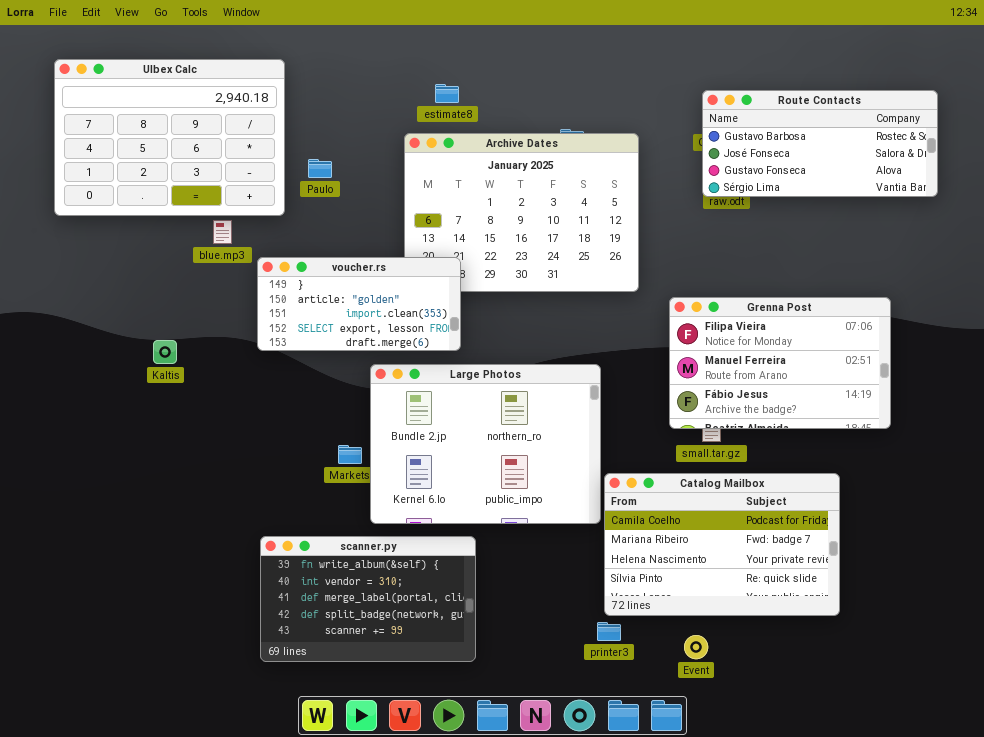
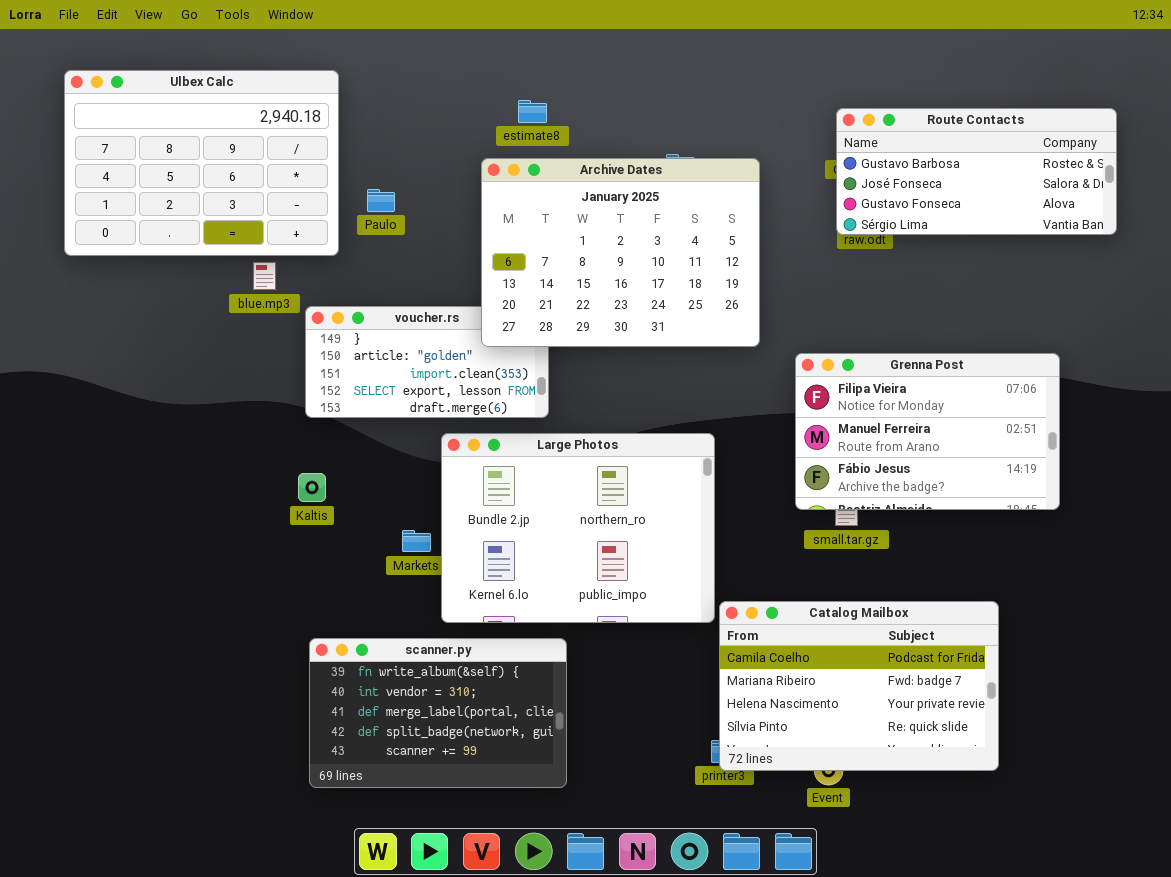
Archive Dates: [404,133,639,292] -> [481,158,760,347], raised
Kaltis: [153,340,177,364] -> [298,473,326,502], moved
Catalog Mailbox: [604,473,840,616] -> [719,601,999,771], moved

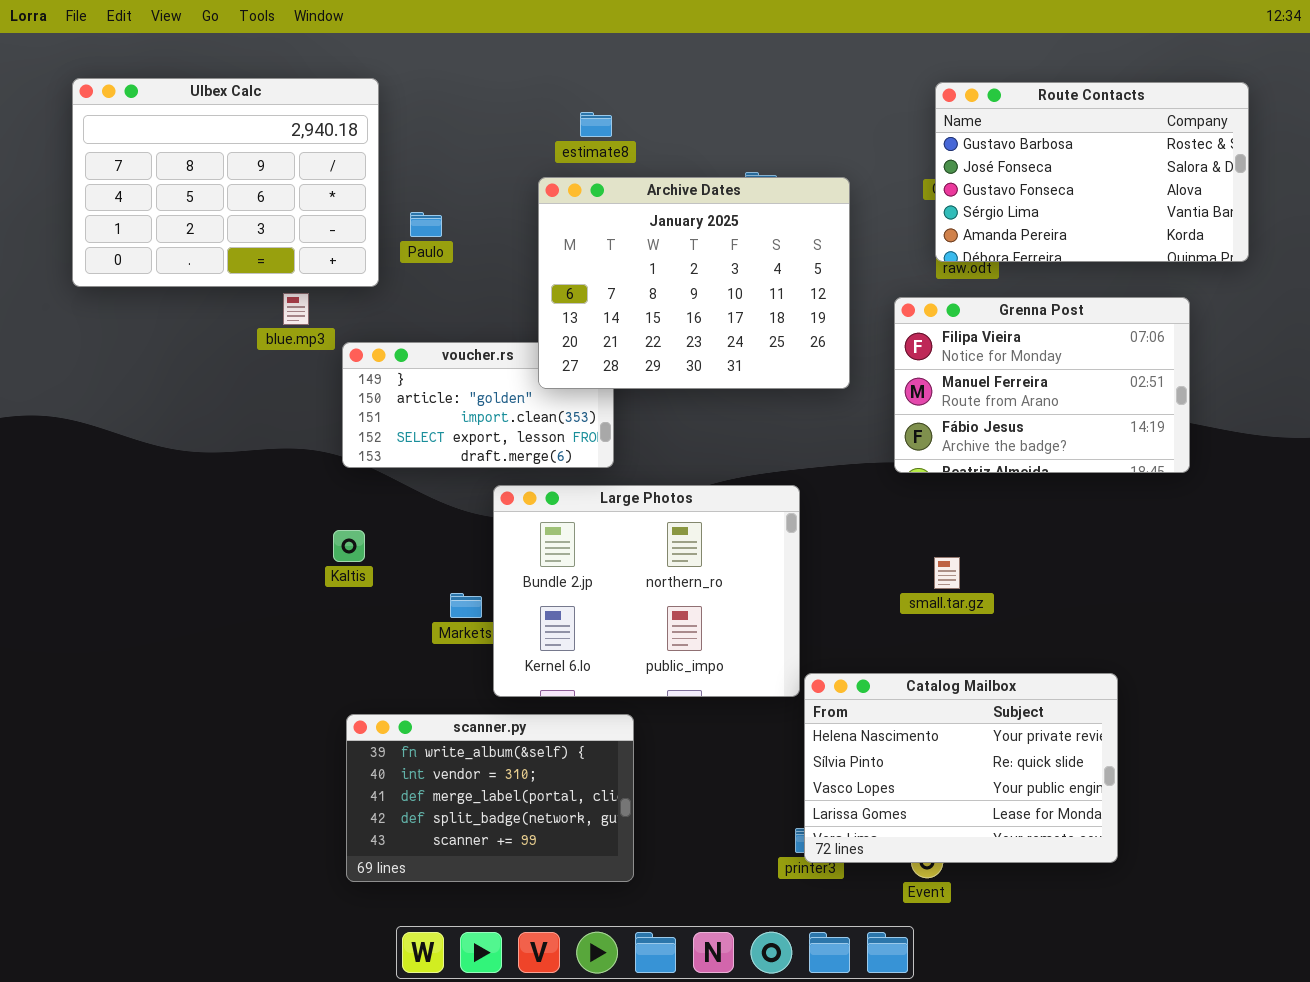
Route Contacts: [836,108,1117,235] -> [935,82,1249,262], resized
Grenna Post: [795,353,1060,510] -> [894,297,1190,473], moved
Catalog Mailbox: [719,601,999,771] -> [804,673,1118,863], scrolled down 2 rows

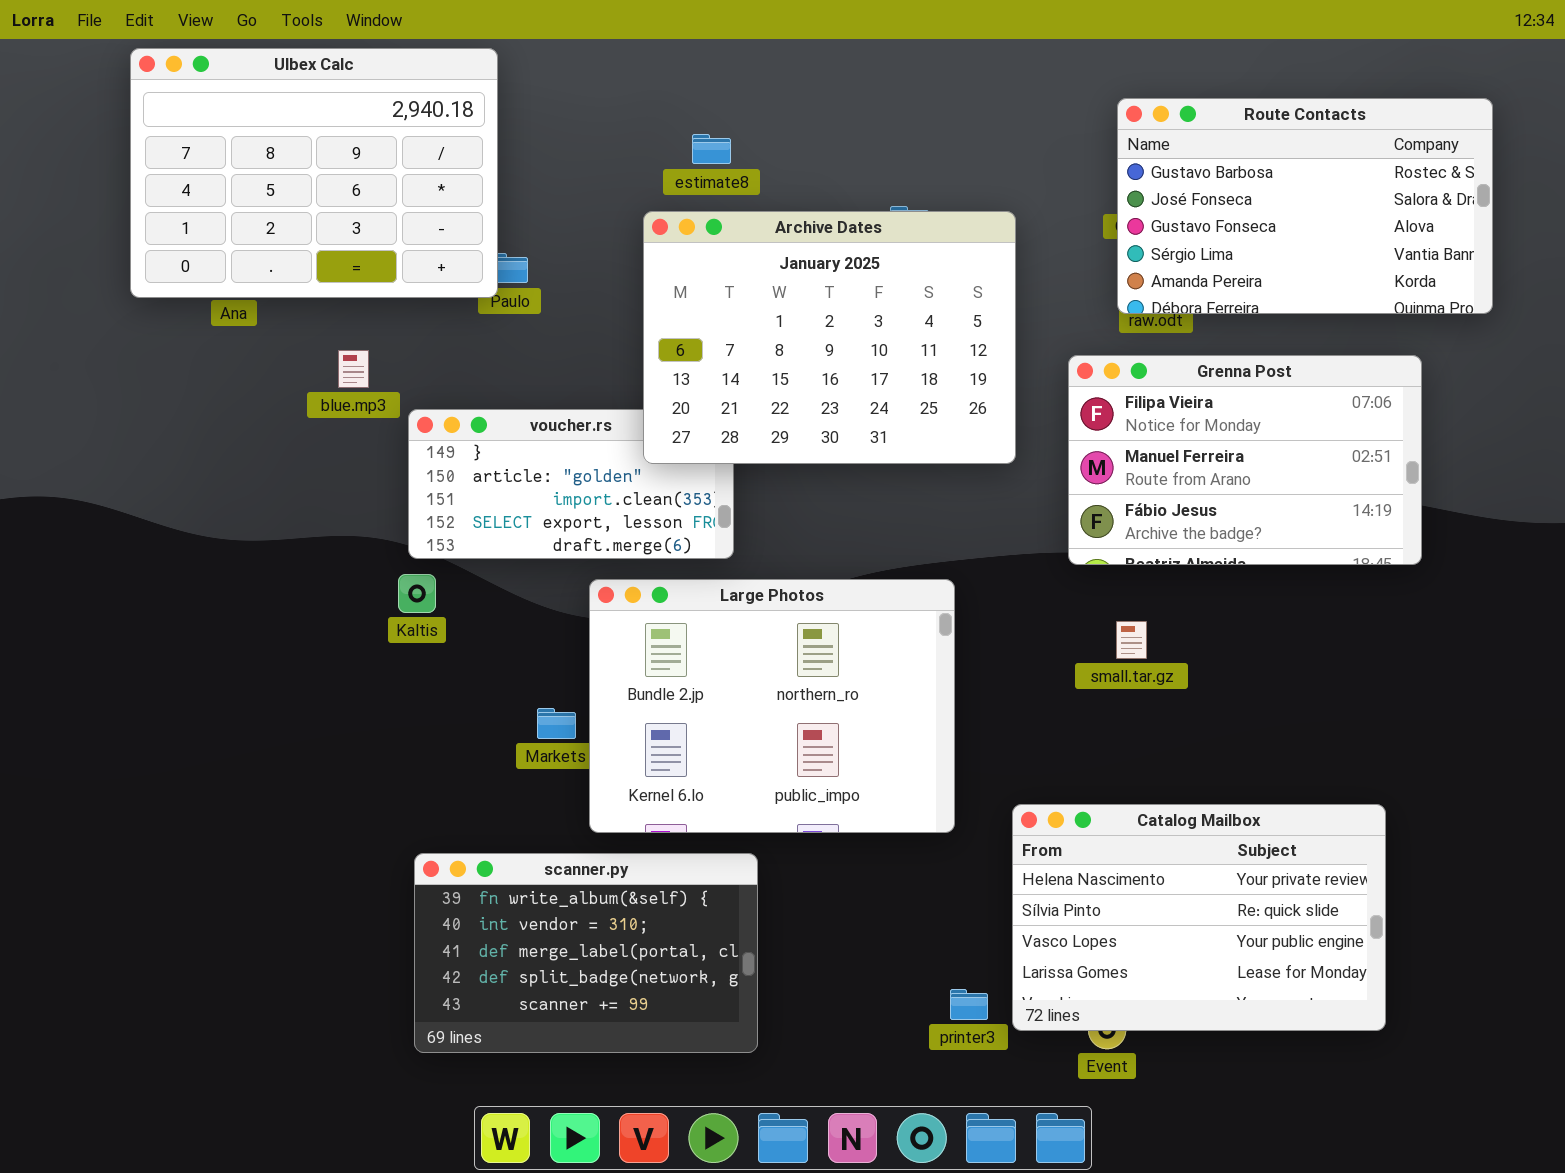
Ulbex Calc: [72,78,379,287] -> [130,48,498,298], moved
Kaltis: [333,530,365,562] -> [398,574,436,613], moved
small.tar.gz: [934,557,960,589] -> [1116,621,1147,659], moved
Catalog Mailbox: [804,673,1118,863] -> [1012,804,1386,1031], moved

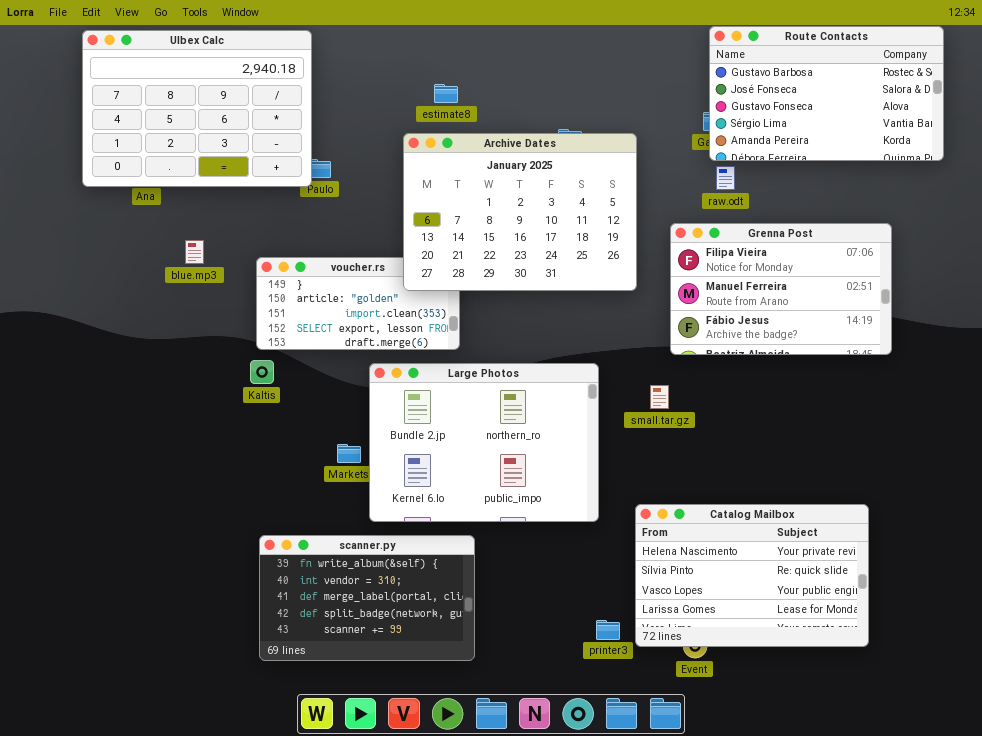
Route Contacts: [1117,98,1493,314] -> [709,26,944,161], moved
blue.mp3: [338,350,369,388] -> [185,240,204,264], moved
small.tar.gz: [1116,621,1147,659] -> [650,385,669,409], moved

